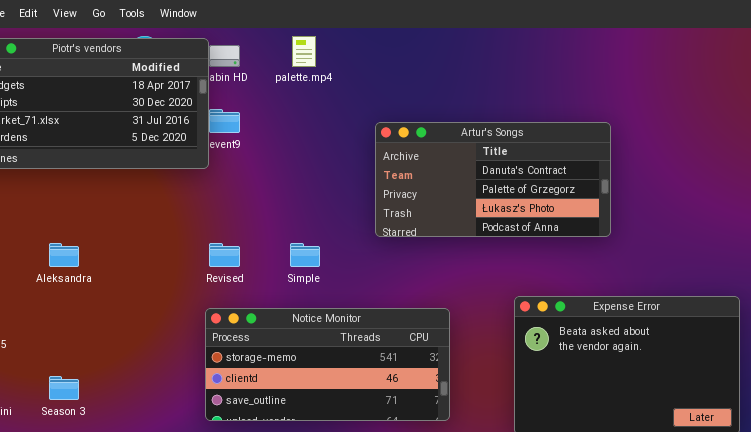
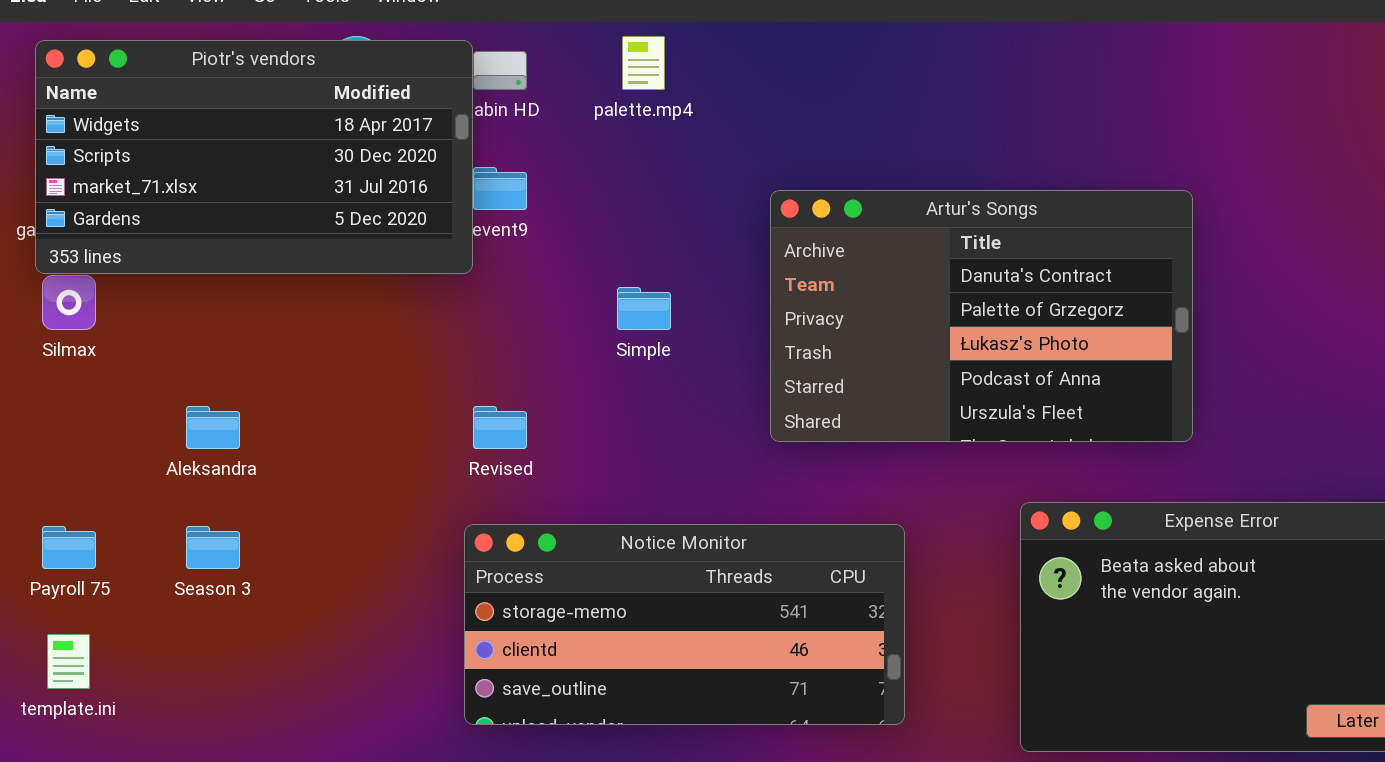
Artur's Songs: [375,122,611,237] -> [770,190,1193,442], resized
Simple: [290,243,320,267] -> [617,287,671,330], moved
Season 3: [49,376,79,400] -> [186,526,240,569], moved

